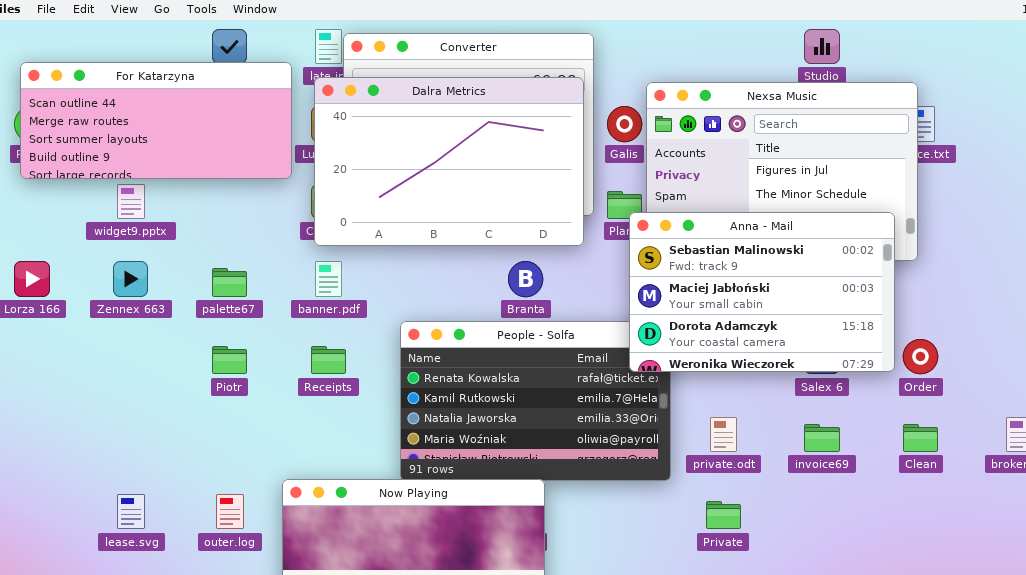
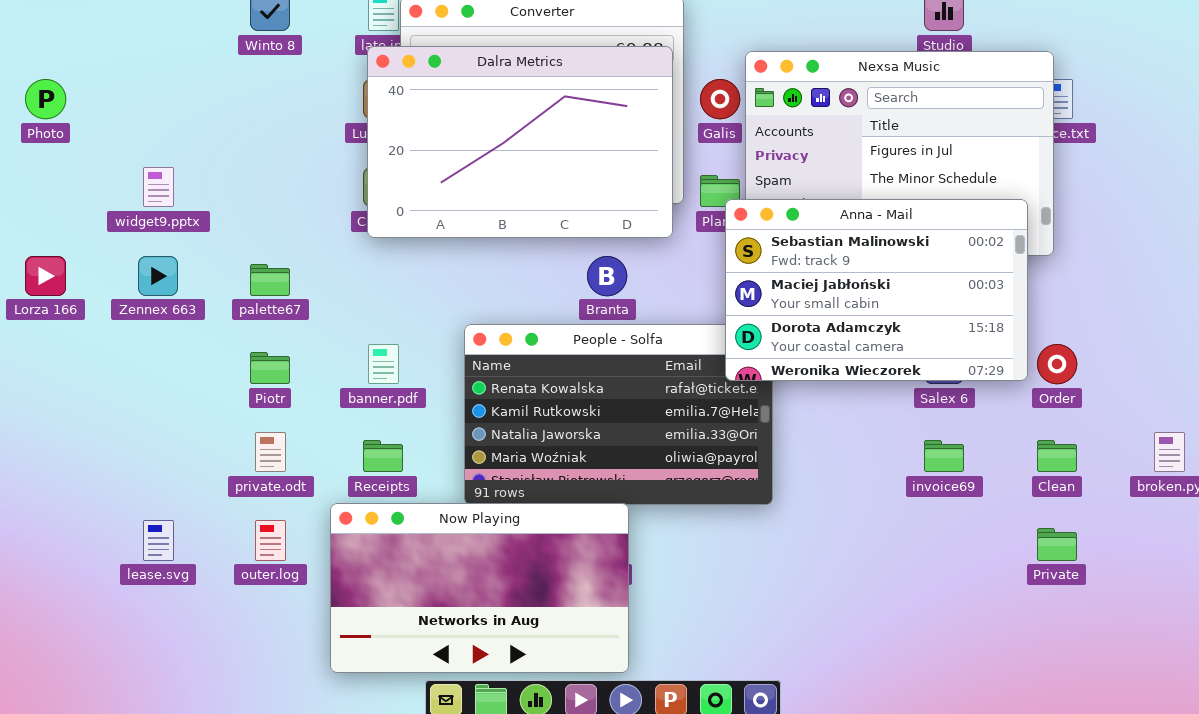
For Katarzyna: [20,62,292,179] -> none, closed
banner.pdf: [315,261,342,297] -> [368,344,399,384], moved
Receipts: [311,346,346,374] -> [363,440,403,472], moved
private.odt: [710,417,737,452] -> [255,432,286,472], moved
Private: [706,501,741,529] -> [1037,528,1077,561], moved

